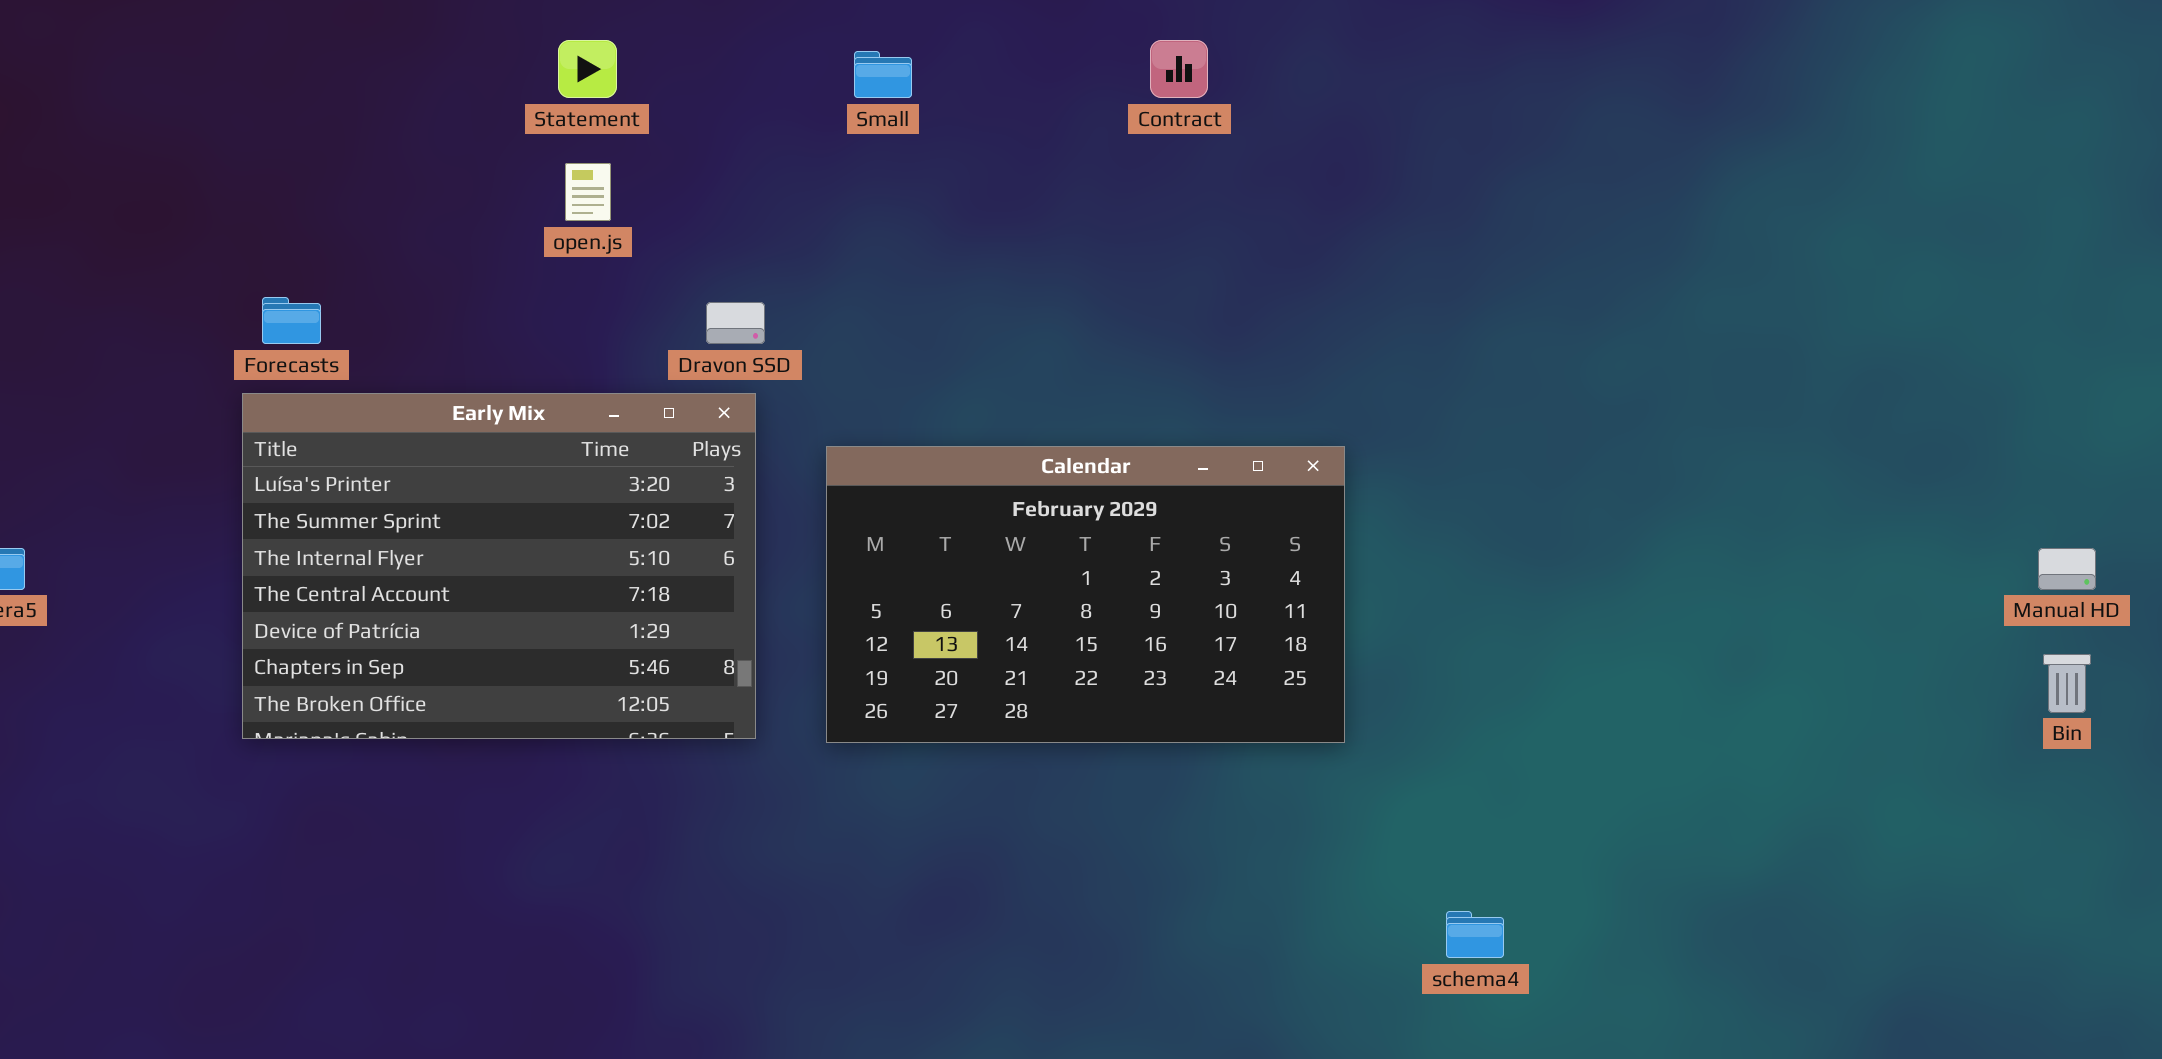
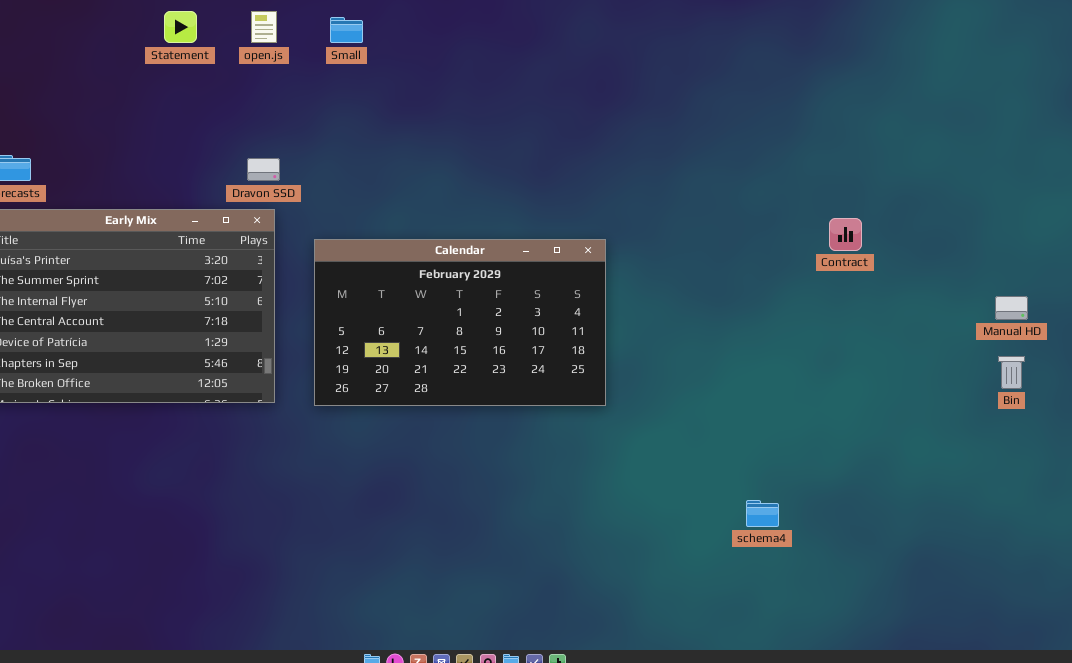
Contract: [1150,40,1208,98] -> [829,218,862,251], moved
open.js: [565,163,611,221] -> [251,11,277,43], moved
schema4: [1446,911,1504,958] -> [746,500,779,527], moved

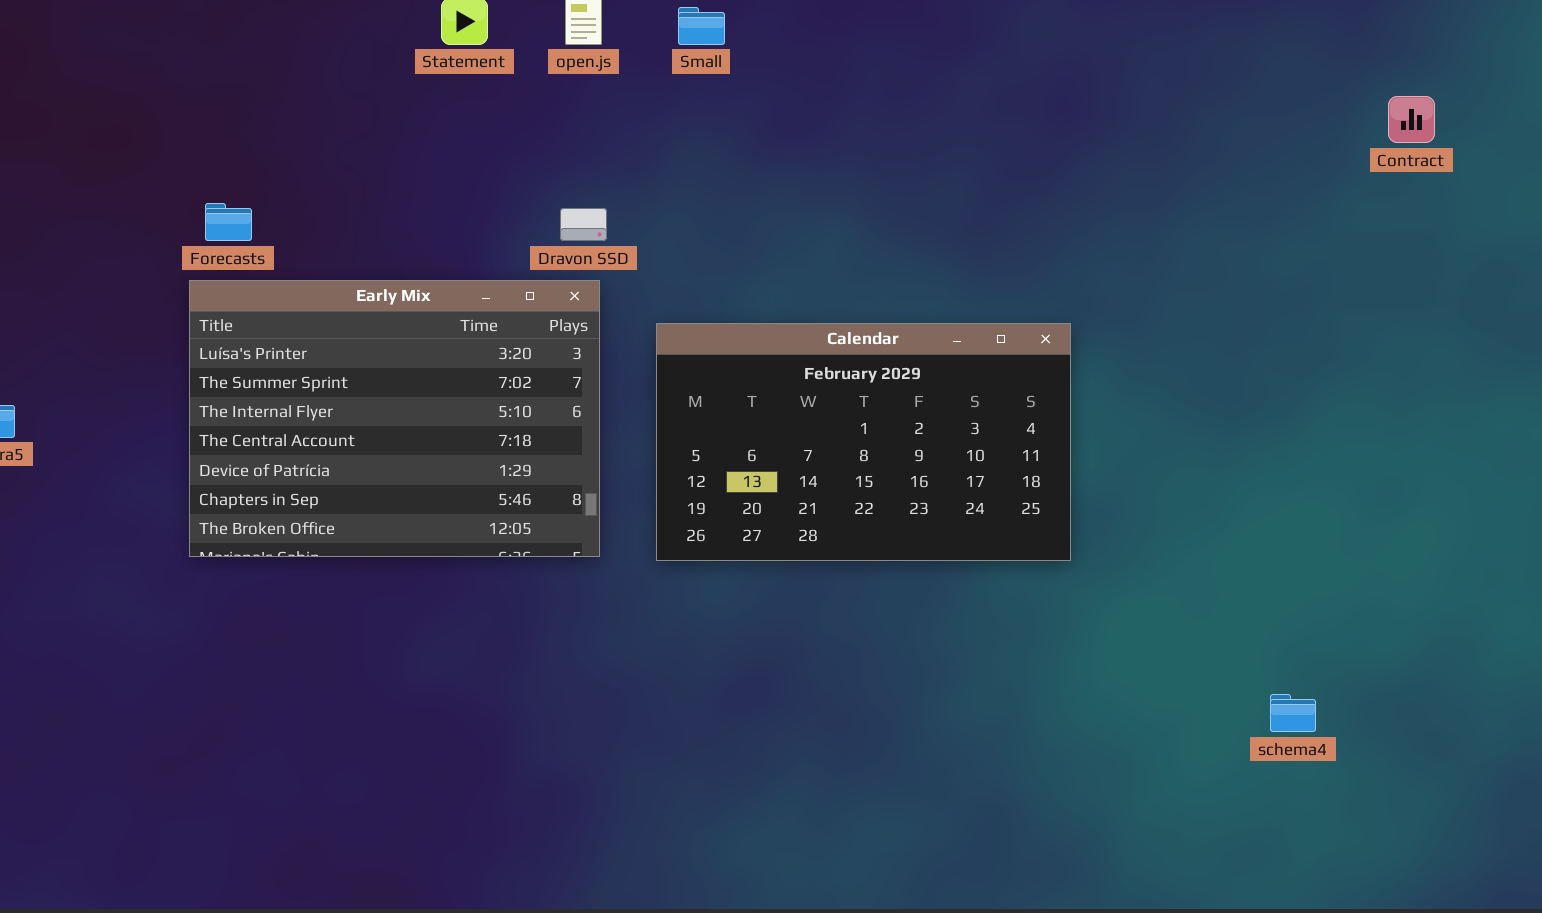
Contract: [829,218,862,251] -> [1388,96,1435,143], moved

